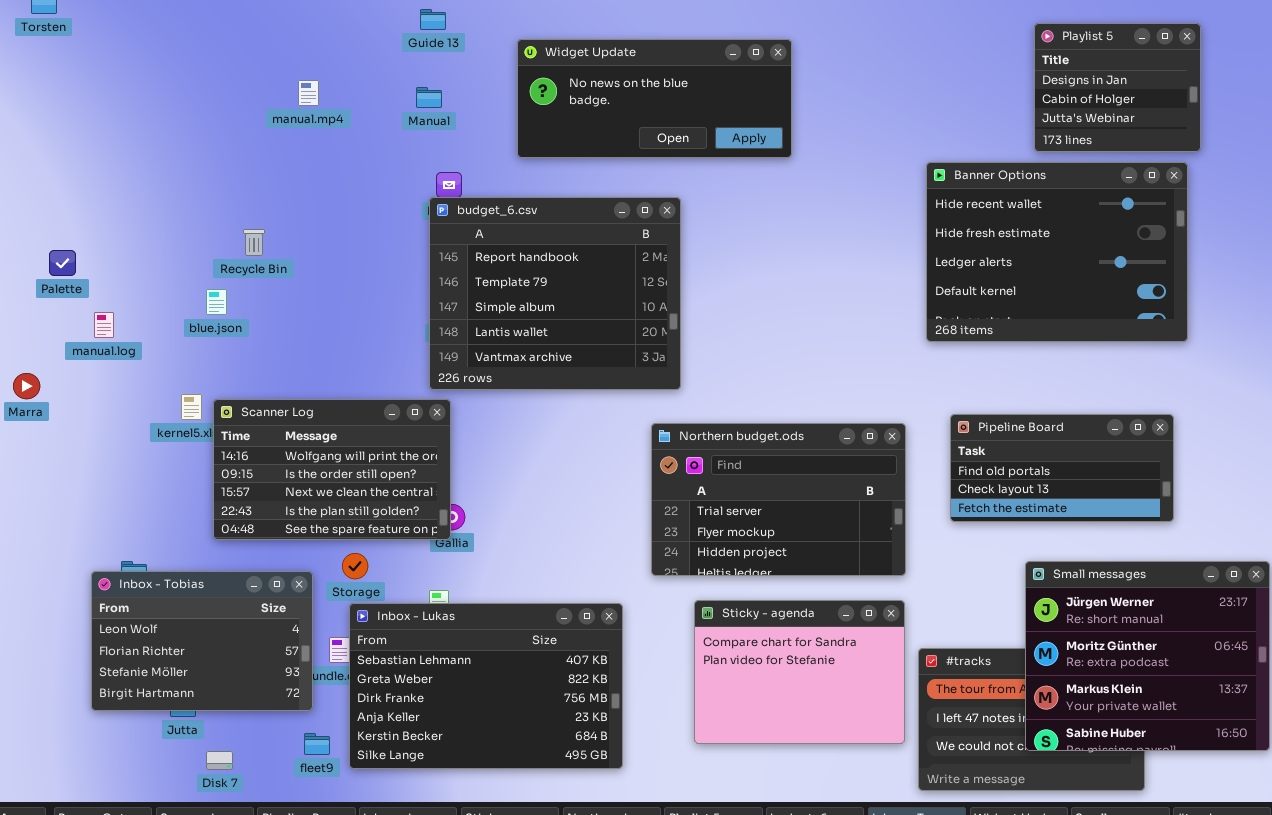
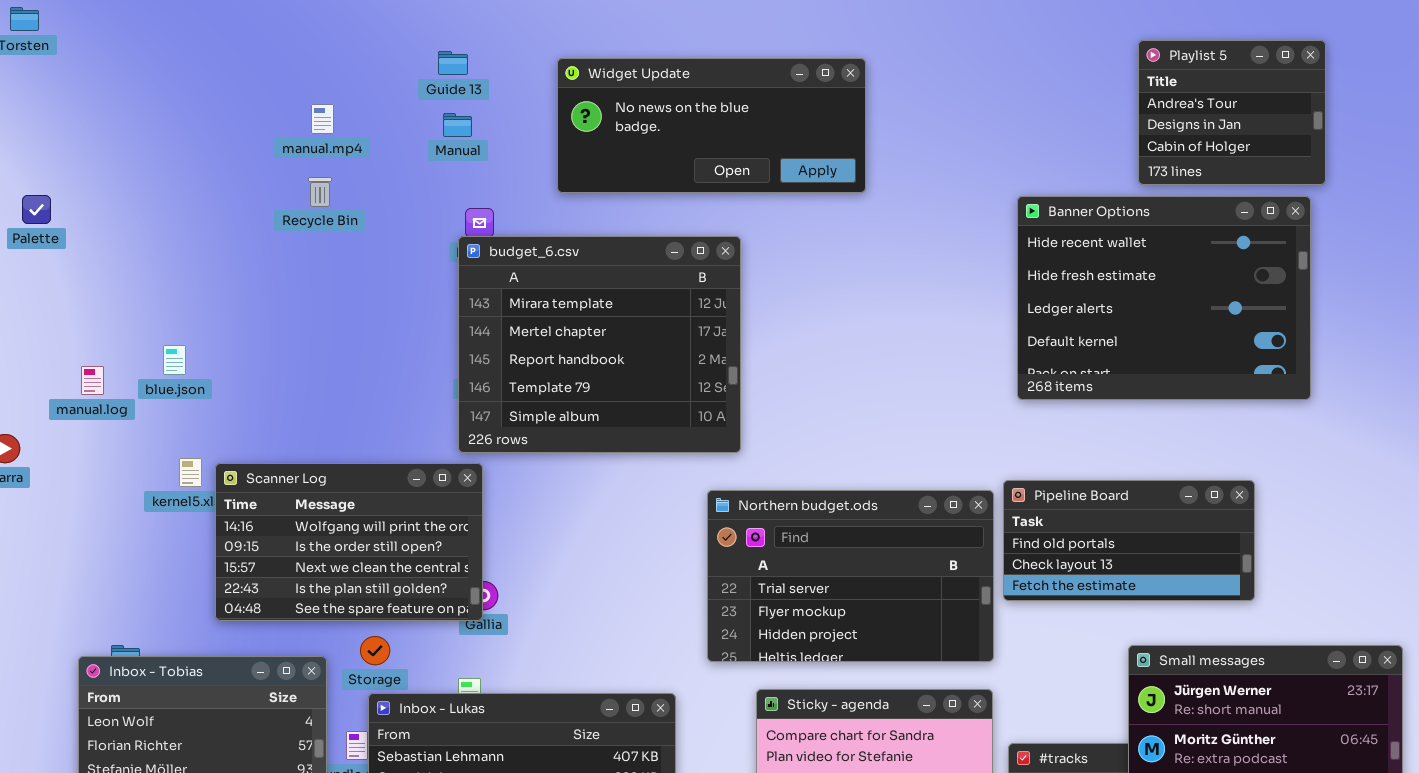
Guide 13: [420,9,446,30] -> [438,51,468,75], moved
Playlist 5: [1034,23,1201,152] -> [1138,40,1326,185], scrolled up 1 row
budget_6.csv: [429,197,681,390] -> [458,236,741,453], scrolled up 2 rows
Recycle Bin: [243,229,265,256] -> [308,177,332,207], moved
Palette: [49,250,76,276] -> [22,195,51,224], moved
blue.json: [206,289,227,315] -> [163,345,186,375], moved
Pipeline Board: [950,414,1174,522] -> [1003,480,1255,601], moved

